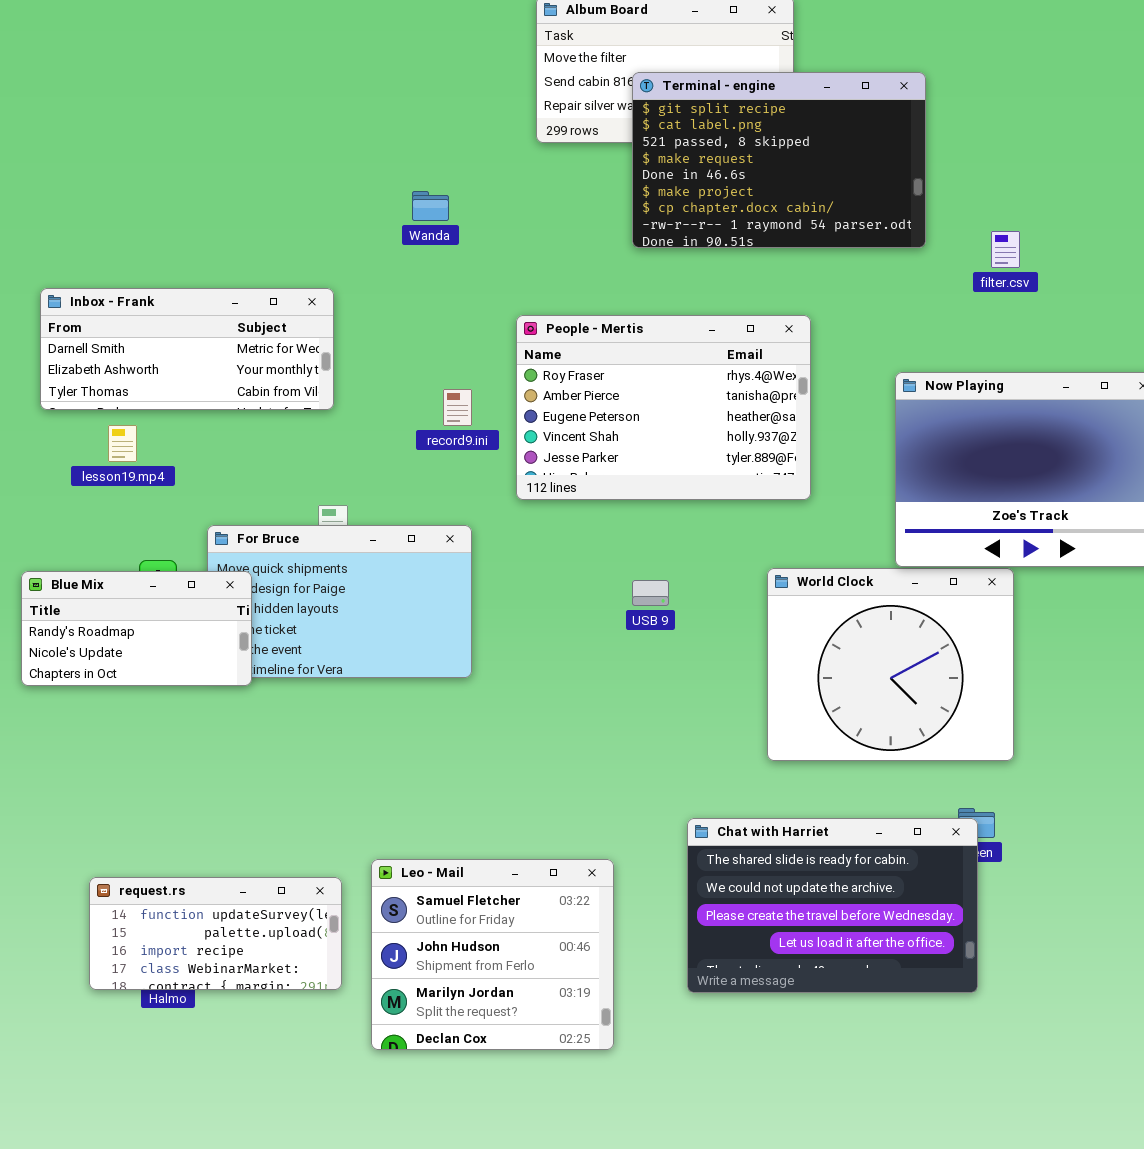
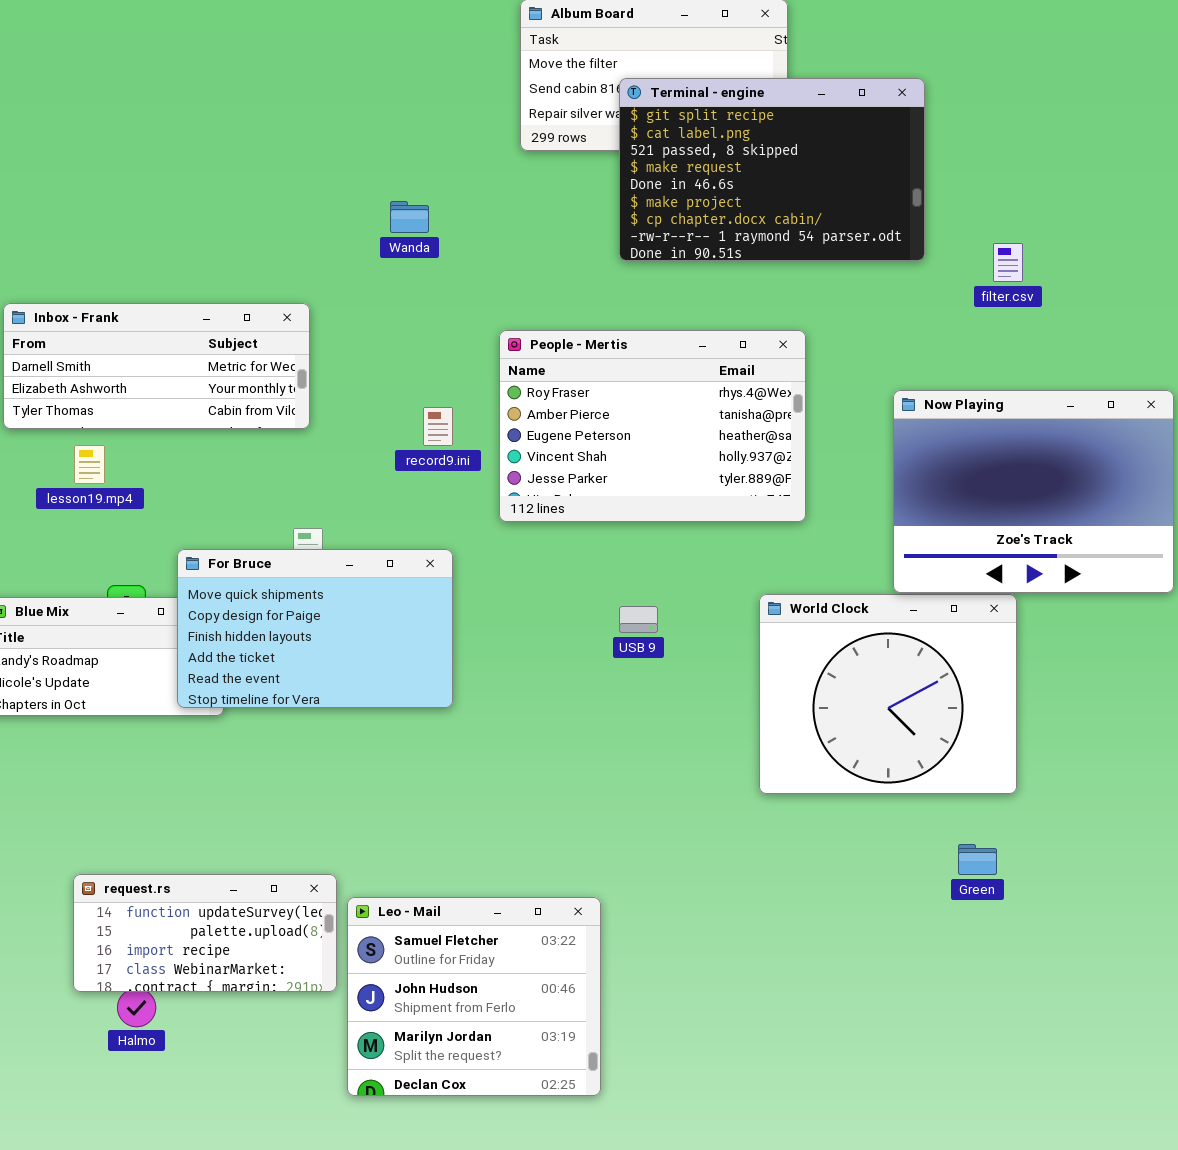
For Bruce: [207,525,472,678] -> [177,549,453,708], raised
Chat with Harriet: [687,818,978,993] -> none, closed
request.rs: [89,877,342,990] -> [73,874,337,992], moved

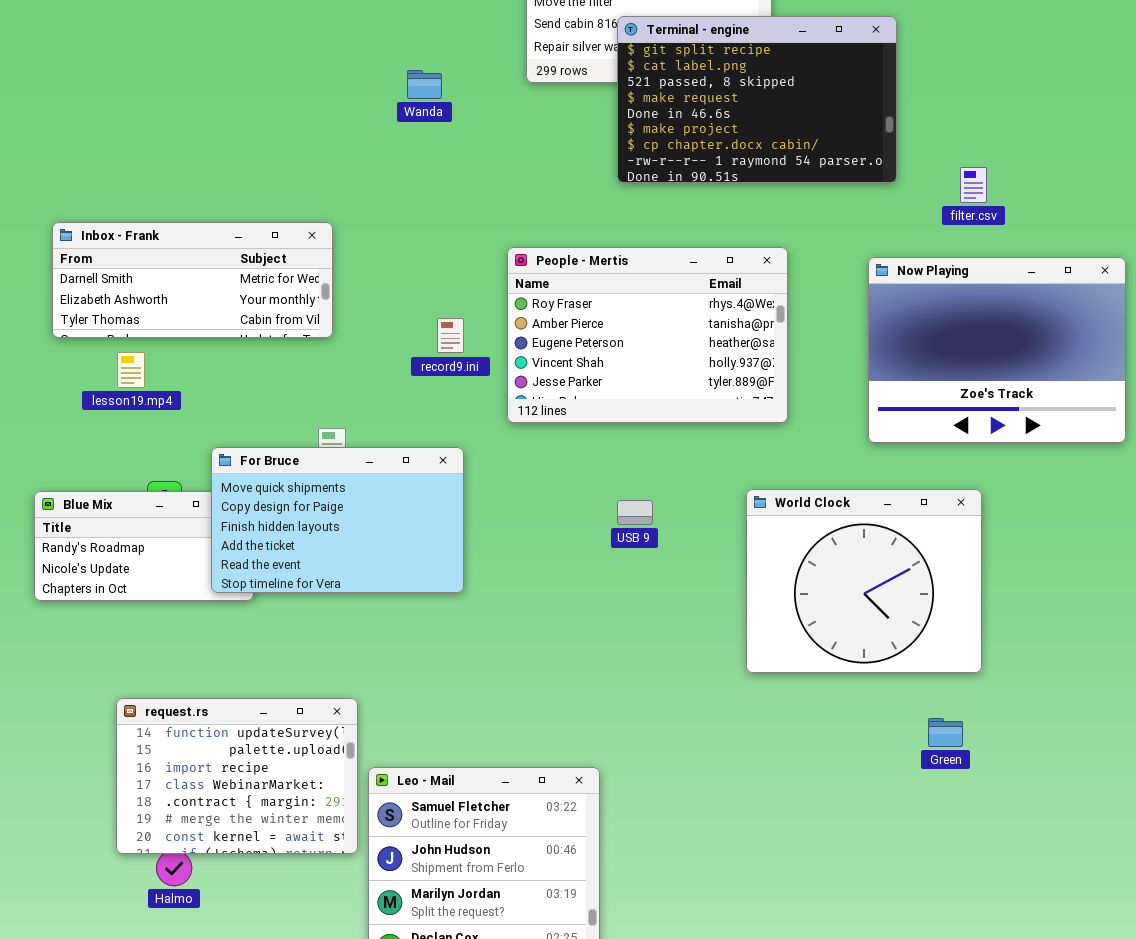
Wanda: [390,201,429,233] -> [407,70,442,99], moved
Now Playing: [893,390,1174,593] -> [868,257,1126,443], moved
request.rs: [73,874,337,992] -> [116,698,358,854], resized

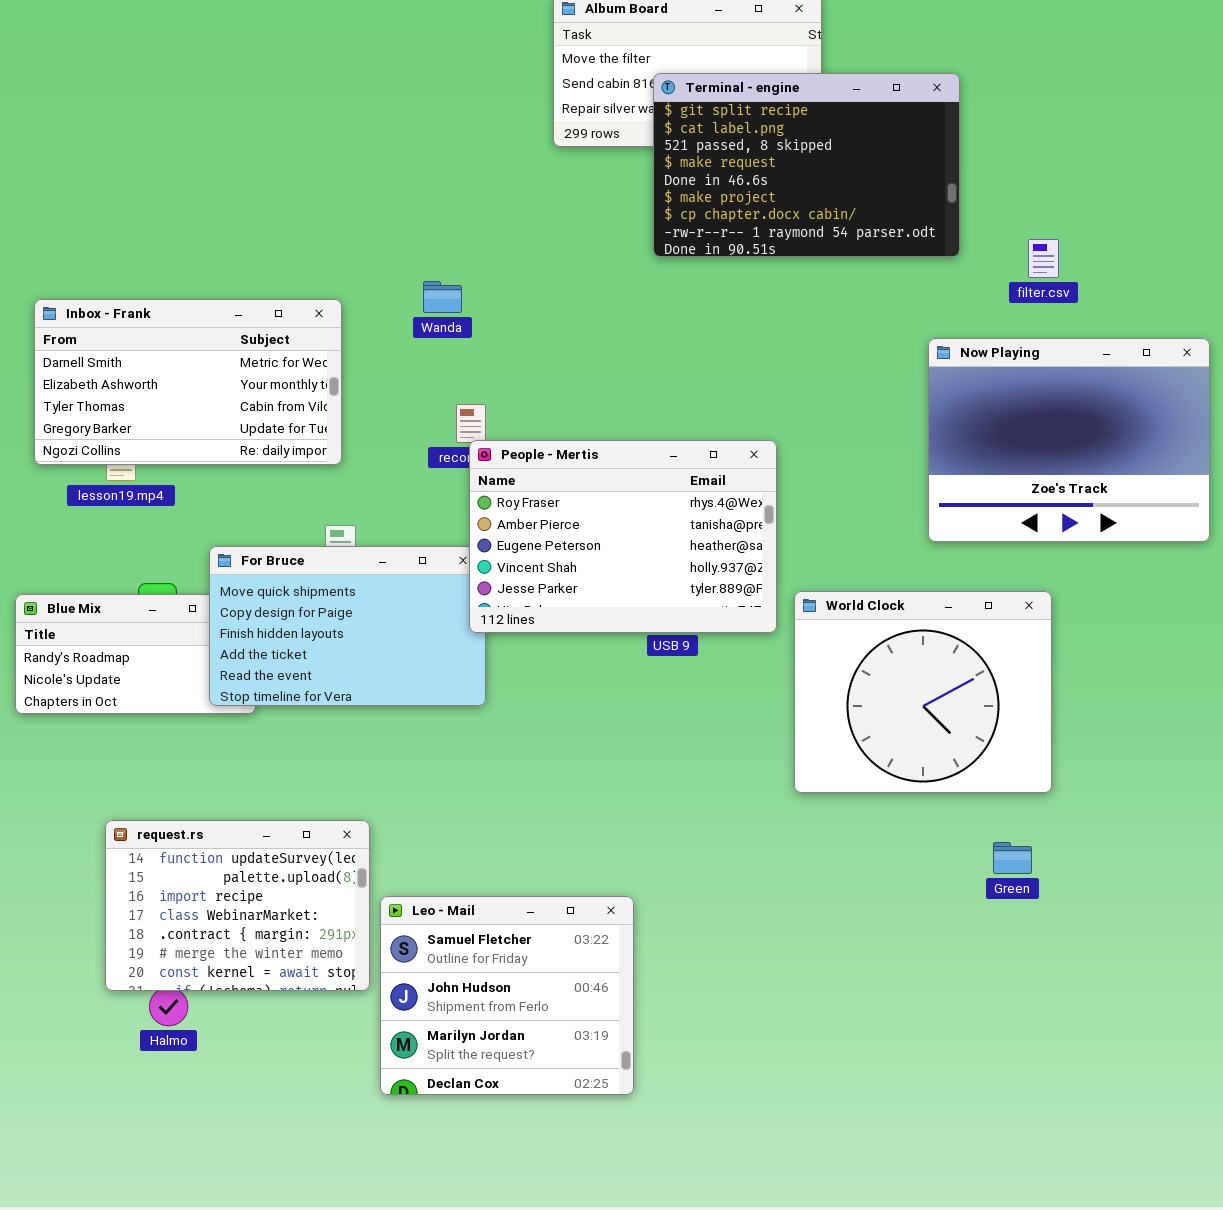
Wanda: [407,70,442,99] -> [423,281,462,313], moved
Inbox - Frank: [52,222,333,338] -> [34,299,342,465], resized
People - Mertis: [507,247,788,423] -> [469,440,777,633], moved

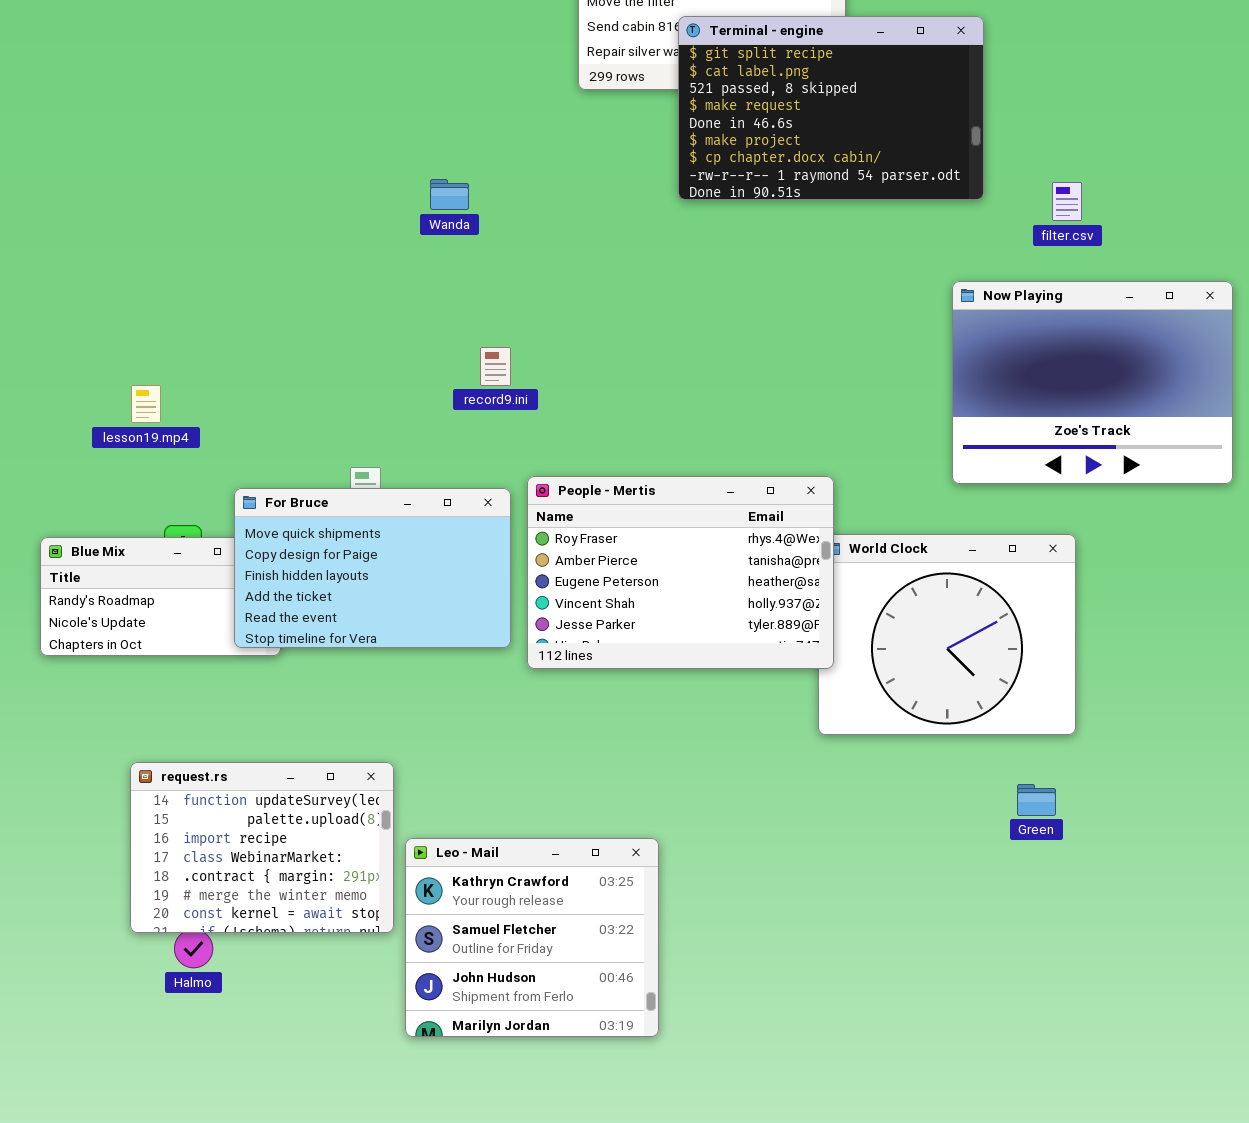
Wanda: [423,281,462,313] -> [430,179,469,210], moved
Inbox - Frank: [34,299,342,465] -> none, closed
People - Mertis: [469,440,777,633] -> [527,476,834,669], moved
Leo - Mail: [380,896,634,1095] -> [405,838,659,1037], scrolled up 1 row

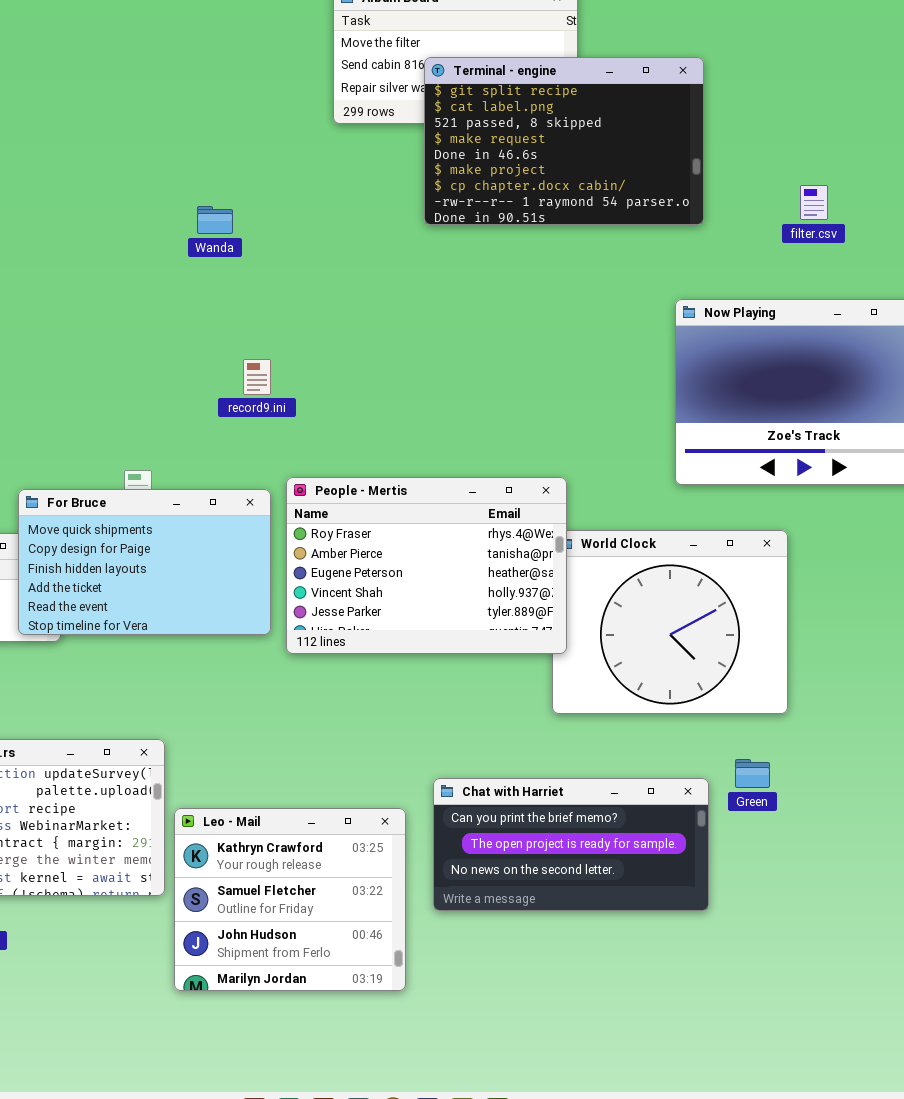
filter.csv: [1052,182,1082,221] -> [800,185,828,220], moved
Chat with Harriet: none -> [433,778,709,911], opened

